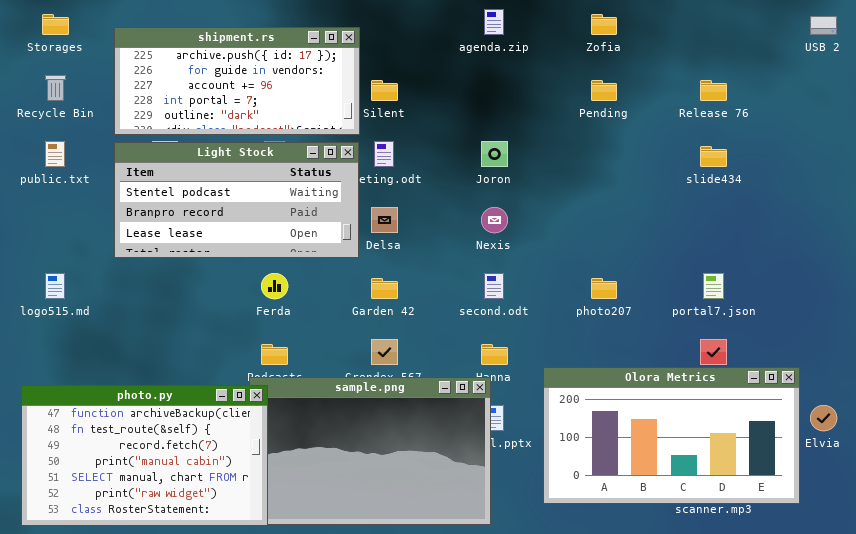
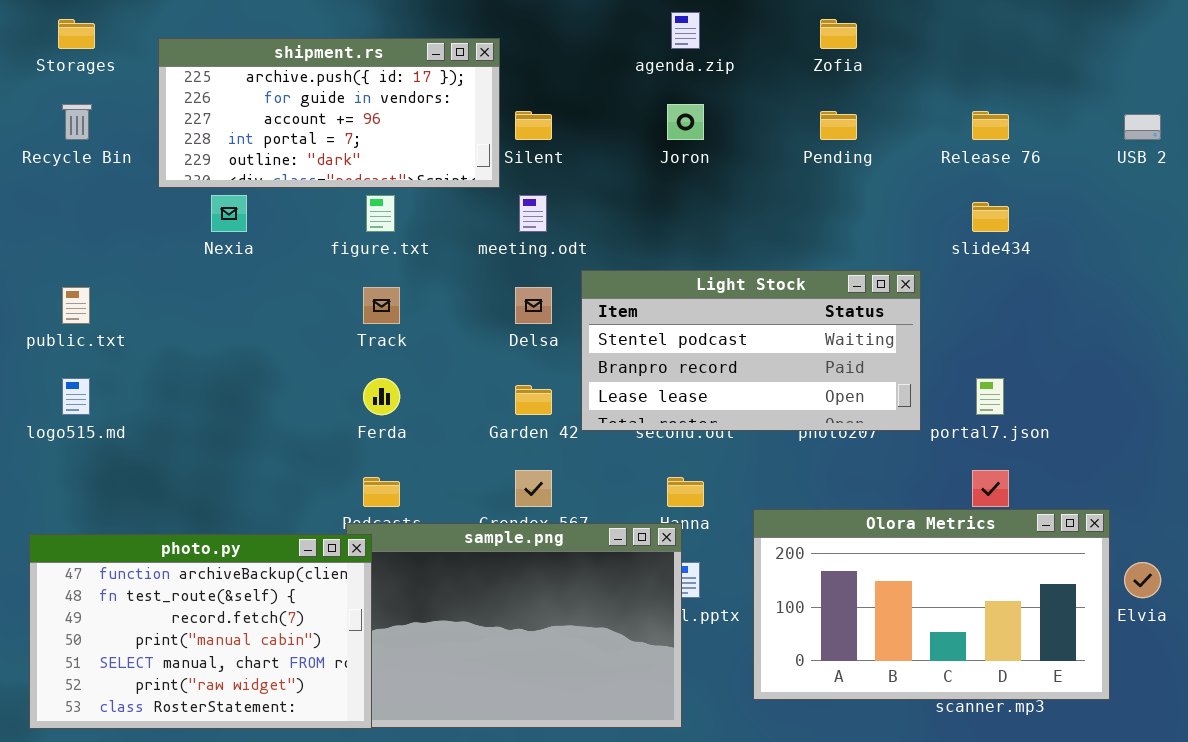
USB 2: [810,16,837,35] -> [1124,114,1161,140], moved
public.txt: [45,141,65,167] -> [62,287,90,324], moved
Joron: [481,141,508,167] -> [667,104,704,140], moved
Light Stock: [114,142,359,258] -> [581,270,921,431], moved

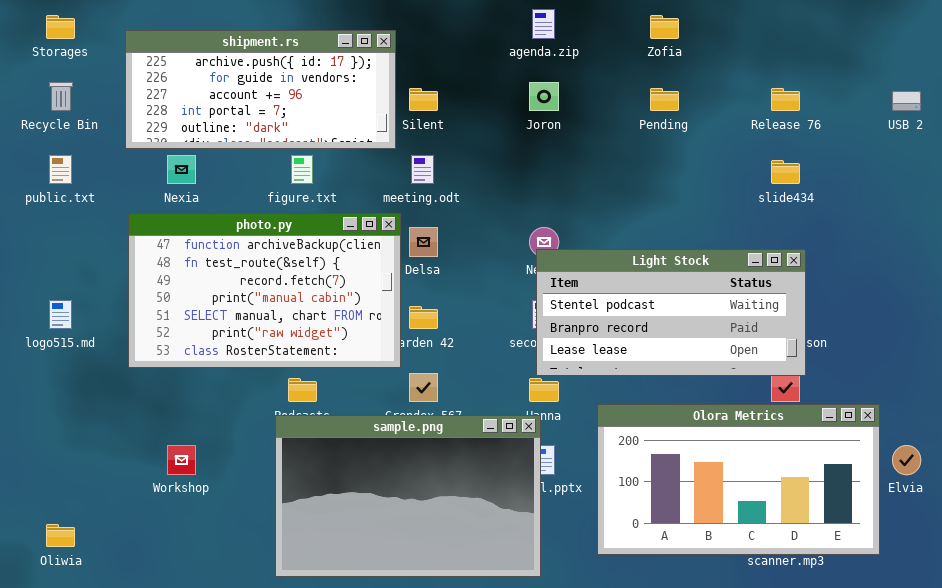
Light Stock: [581,270,921,431] -> [536,249,806,376], moved
public.txt: [62,287,90,324] -> [49,155,72,184], moved
photo.py: [29,534,372,729] -> [128,213,401,368], moved

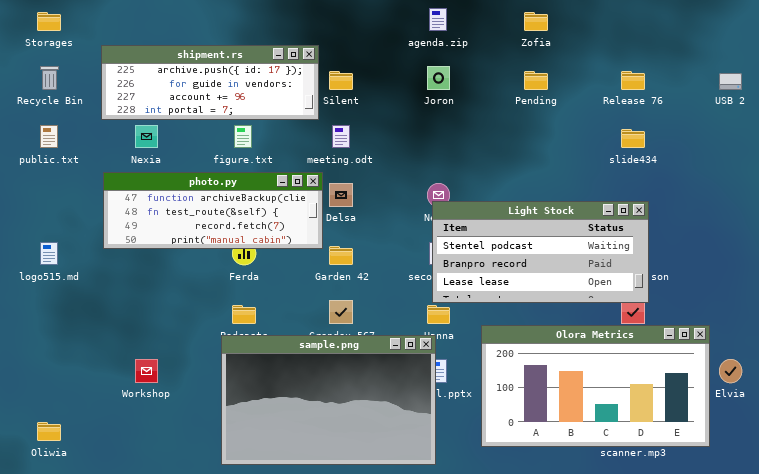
shipment.rs: [125,30,396,149] -> [101,45,319,120], resized
photo.py: [128,213,401,368] -> [103,172,323,249], resized

